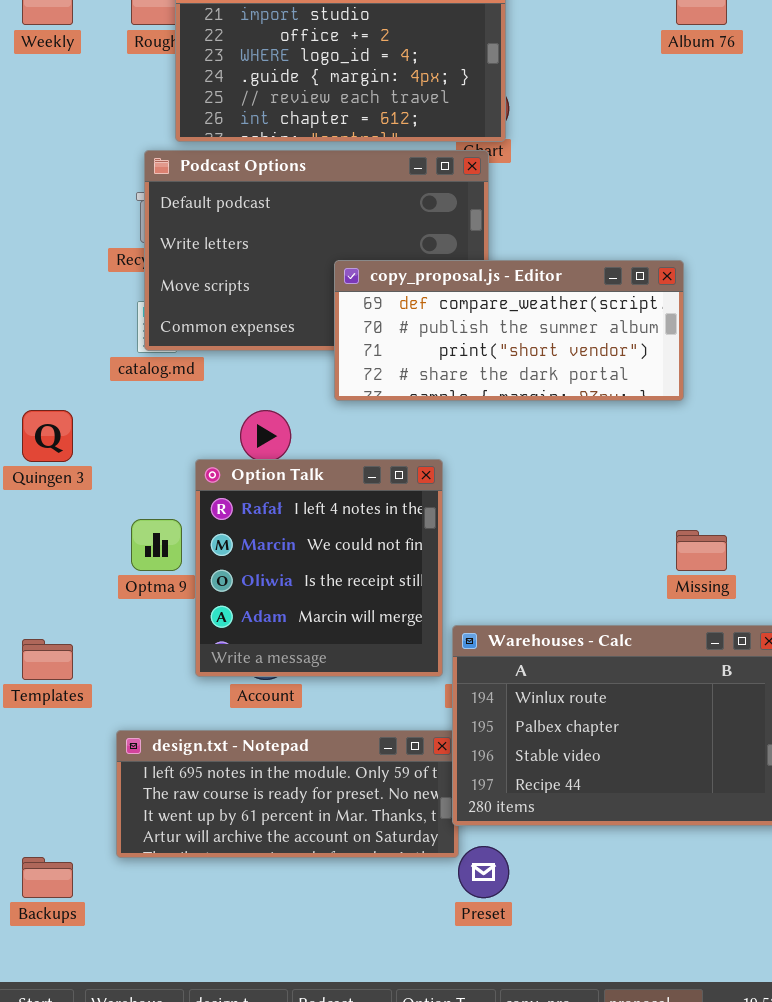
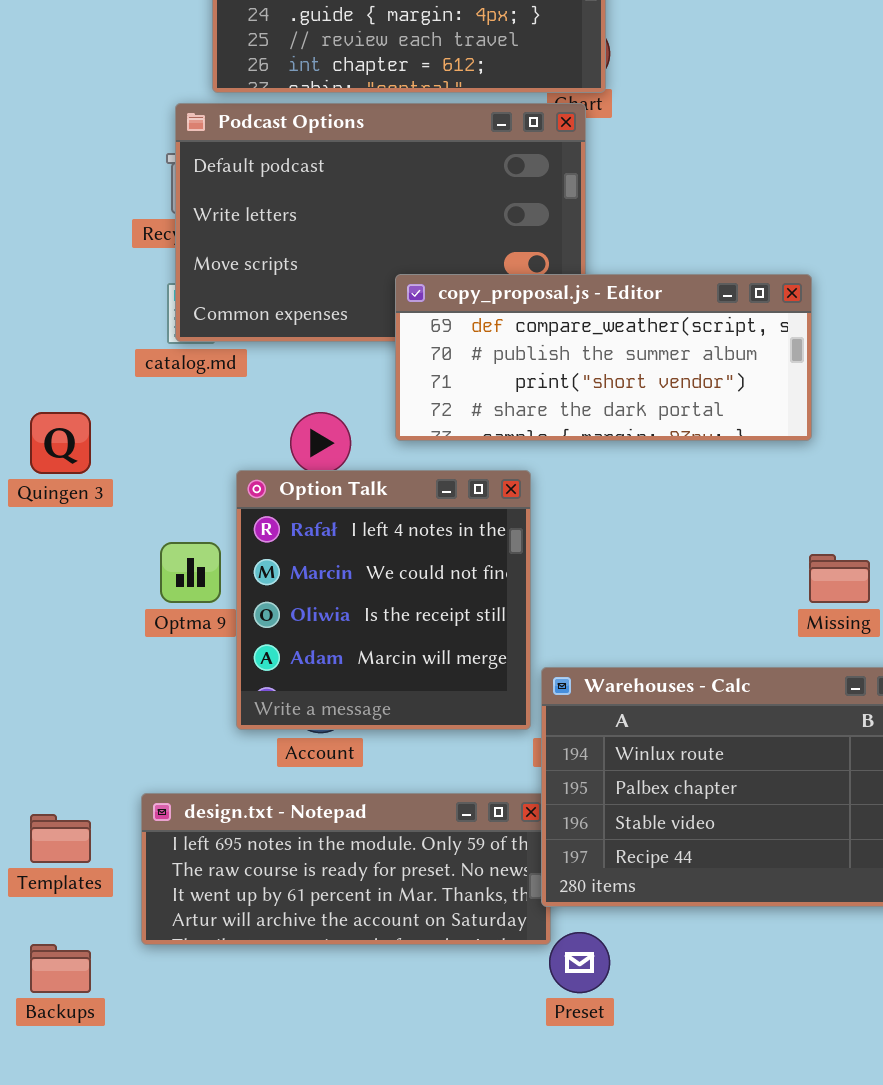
copy_proposal.js - Editor: [334,260,684,401] -> [395,274,812,441], moved
Templates: [22,639,73,680] -> [30,814,91,863], moved

